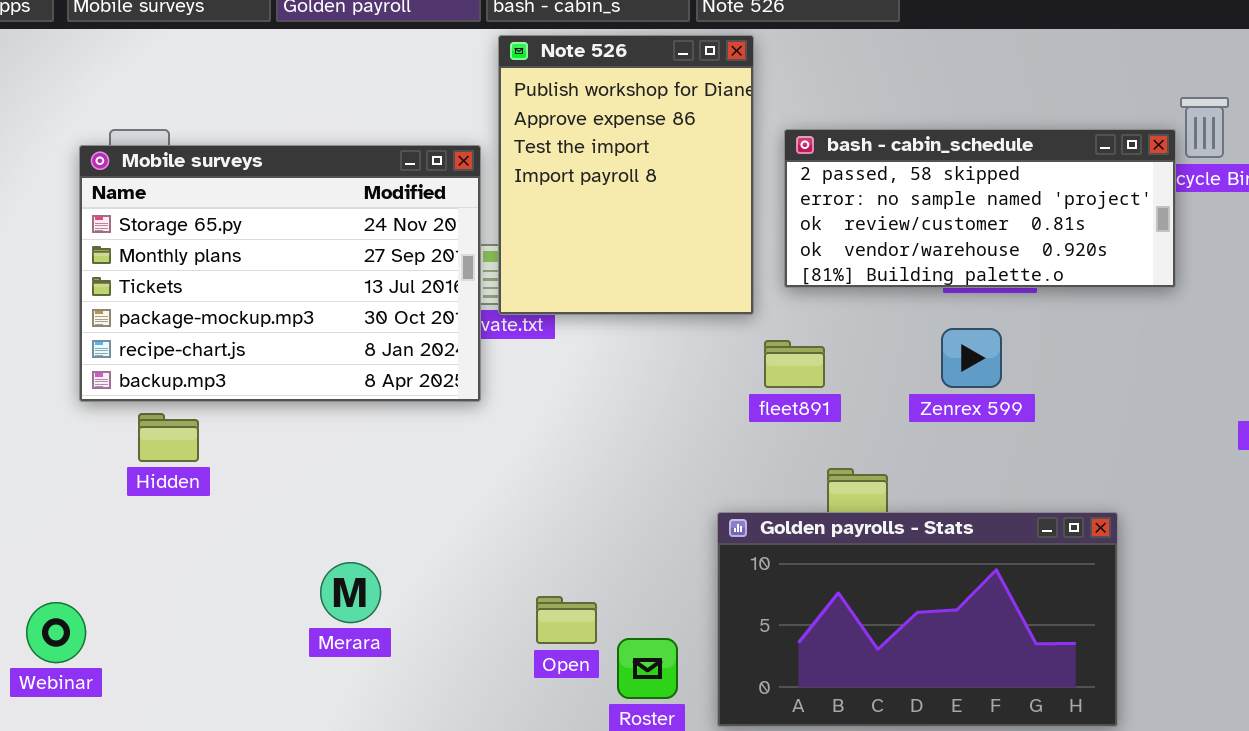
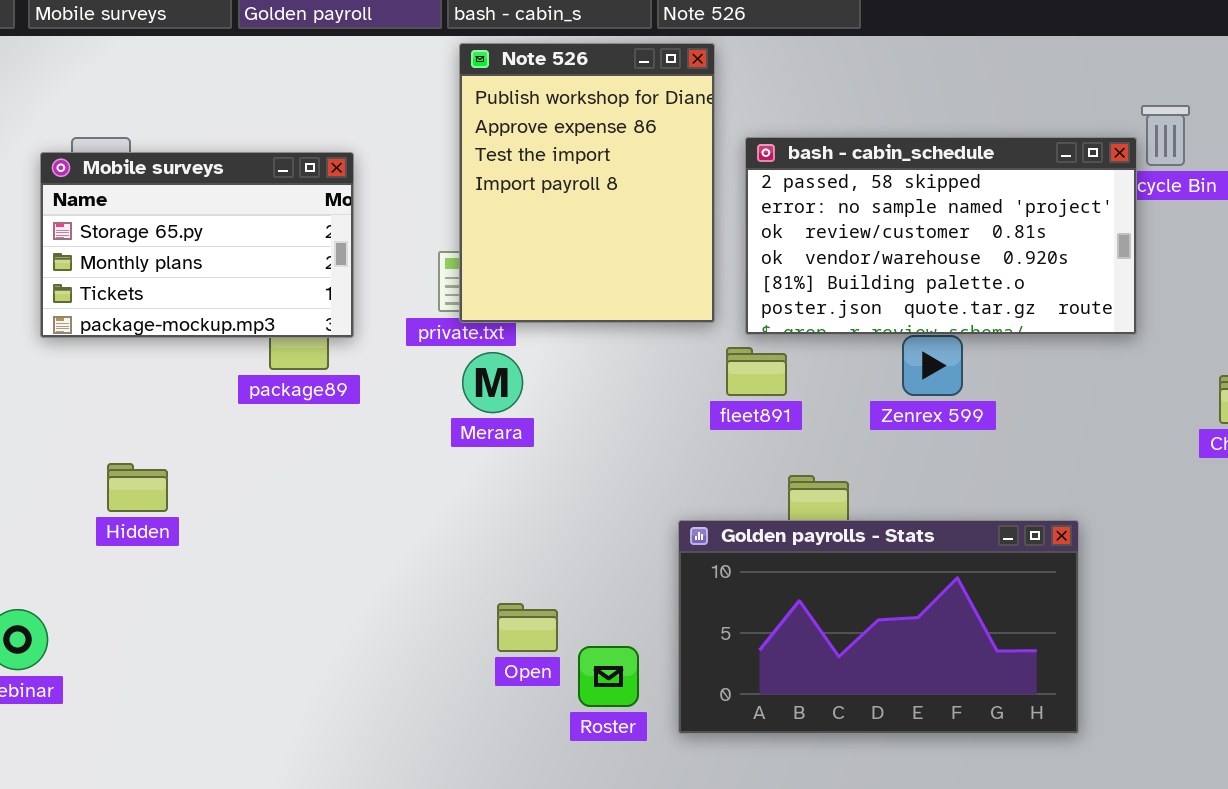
bash - cabin_schedule: [784,129,1176,288] -> [745,137,1137,335], resized
Mobile surveys: [79,145,481,402] -> [40,152,354,338], resized
Hidden: [138,413,199,462] -> [107,463,168,512], moved
Merara: [320,562,381,623] -> [462,352,523,413], moved

